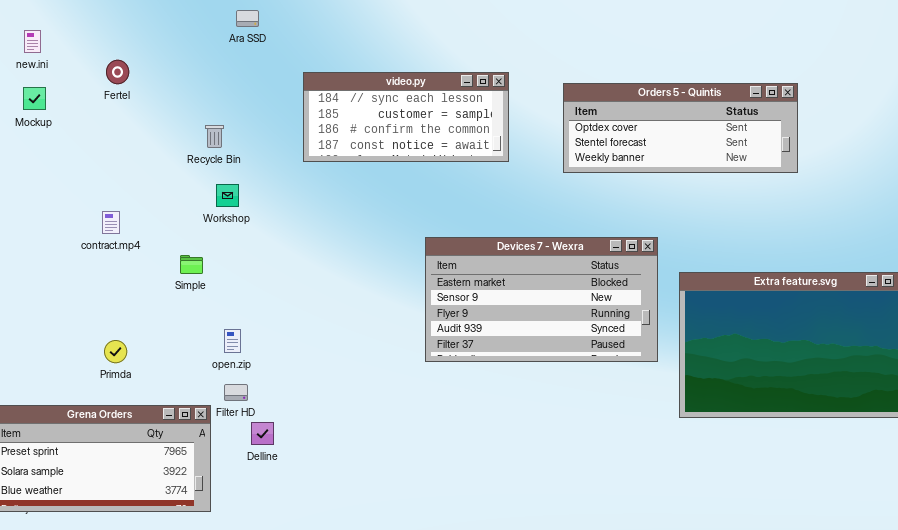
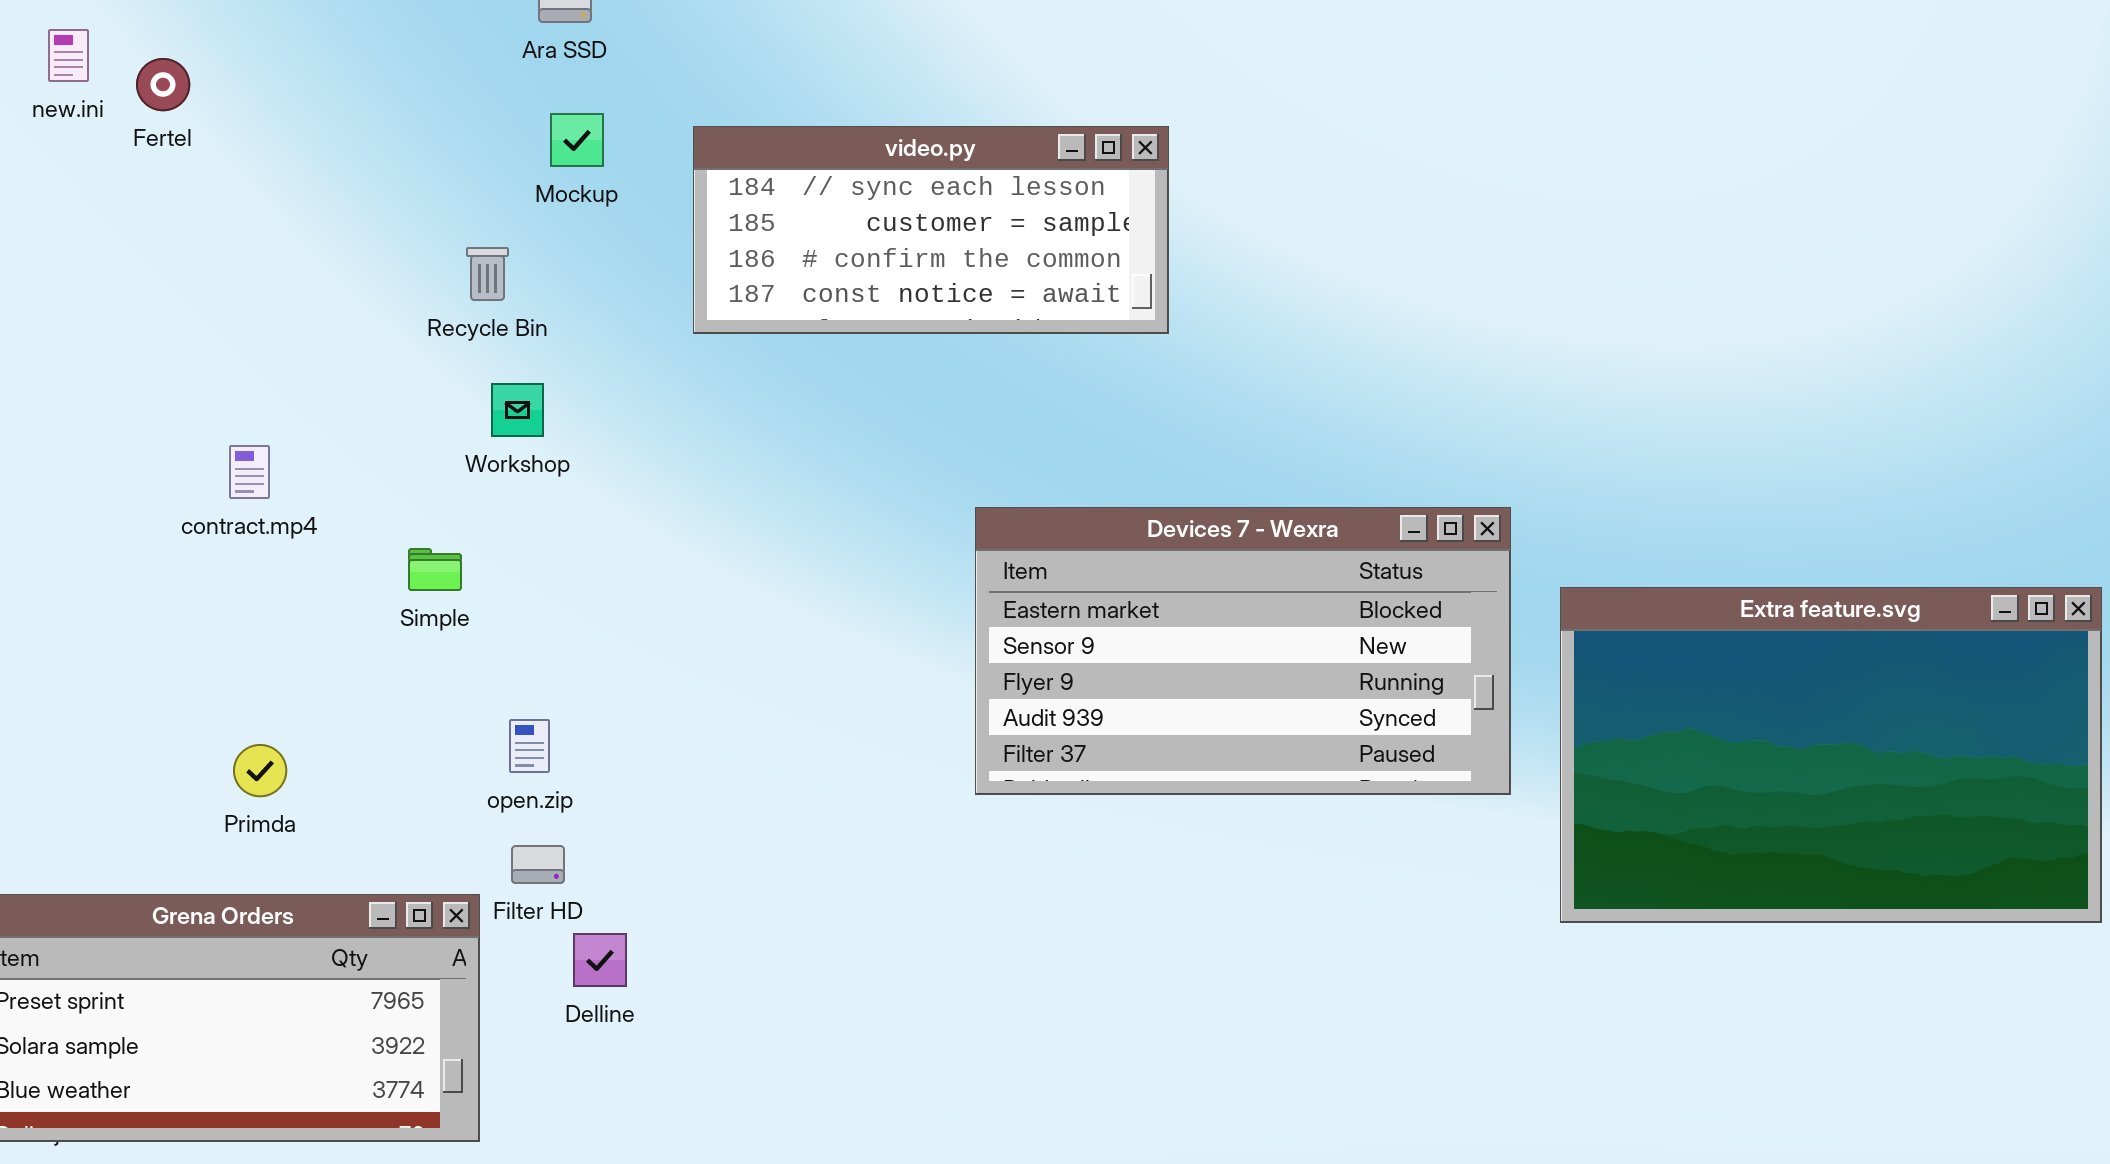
Fertel: [106,60,129,84] -> [136,58,190,111], moved
Orders 5 - Quintis: [563,83,798,173] -> none, closed
Mockup: [23,87,46,110] -> [550,113,604,167], moved

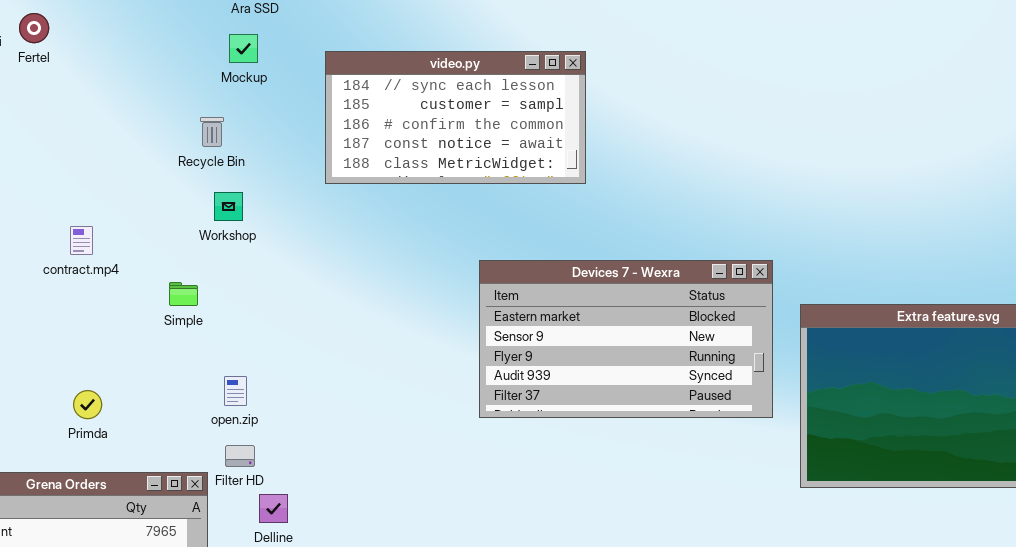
Mockup: [550,113,604,167] -> [229,34,258,63], moved
video.py: [693,126,1169,334] -> [325,51,586,184], resized

